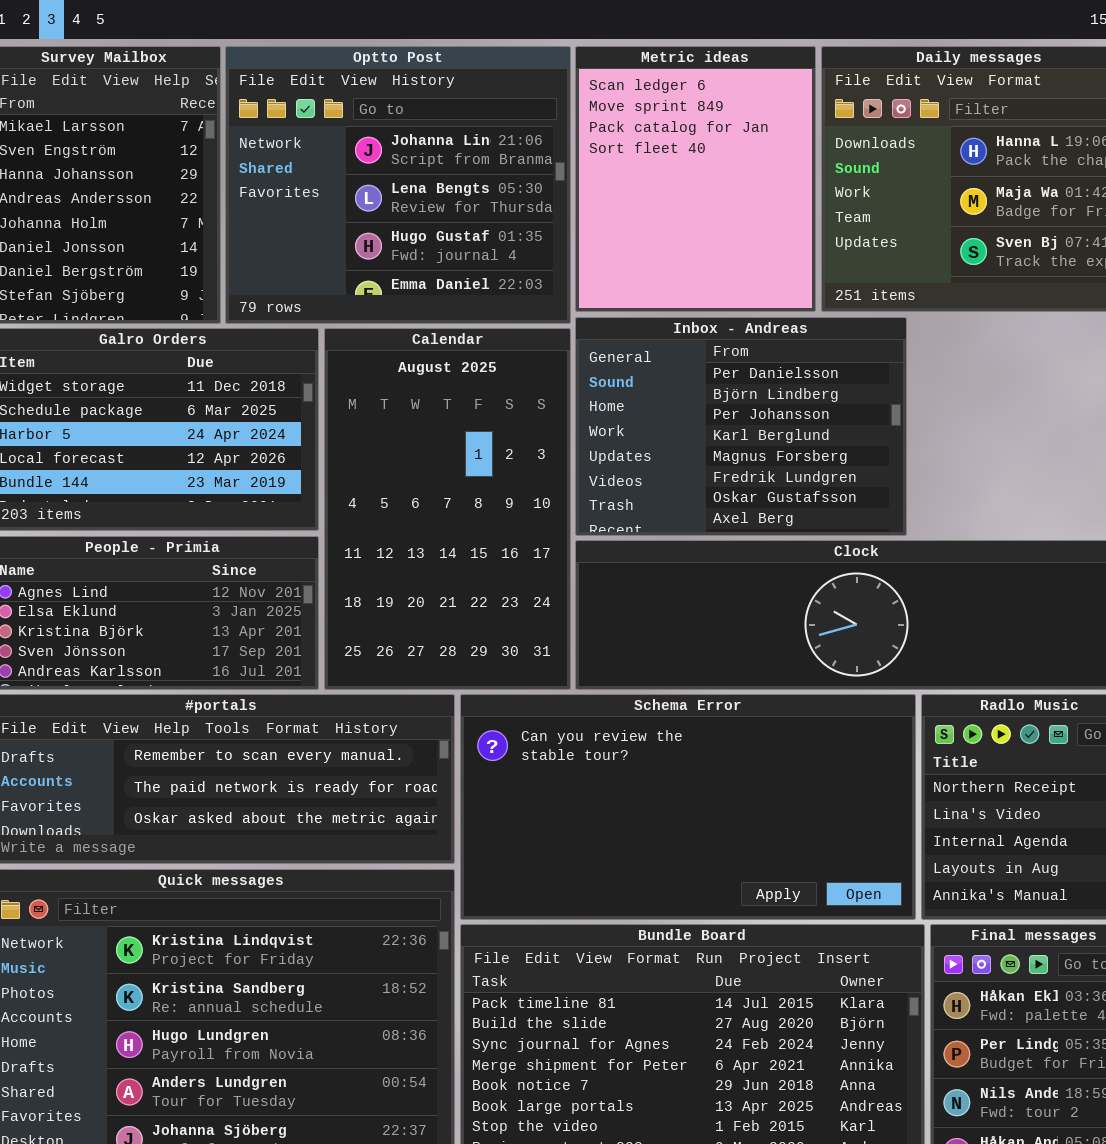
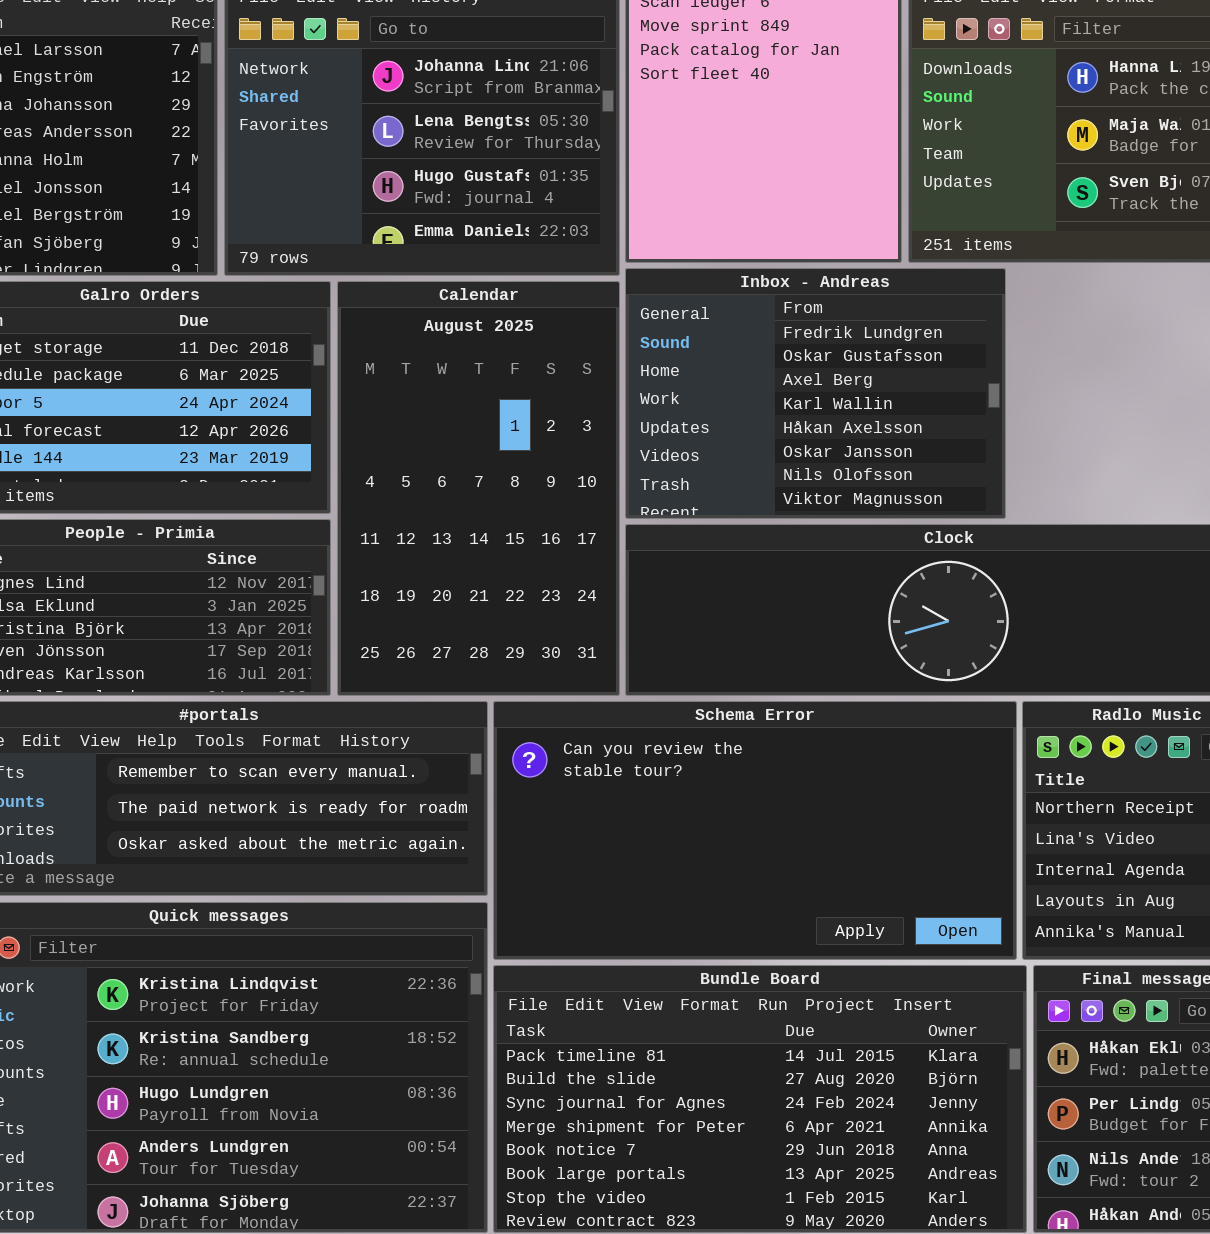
Inbox - Andreas: [575,317,907,536] -> [625,268,1006,519], scrolled down 5 rows

